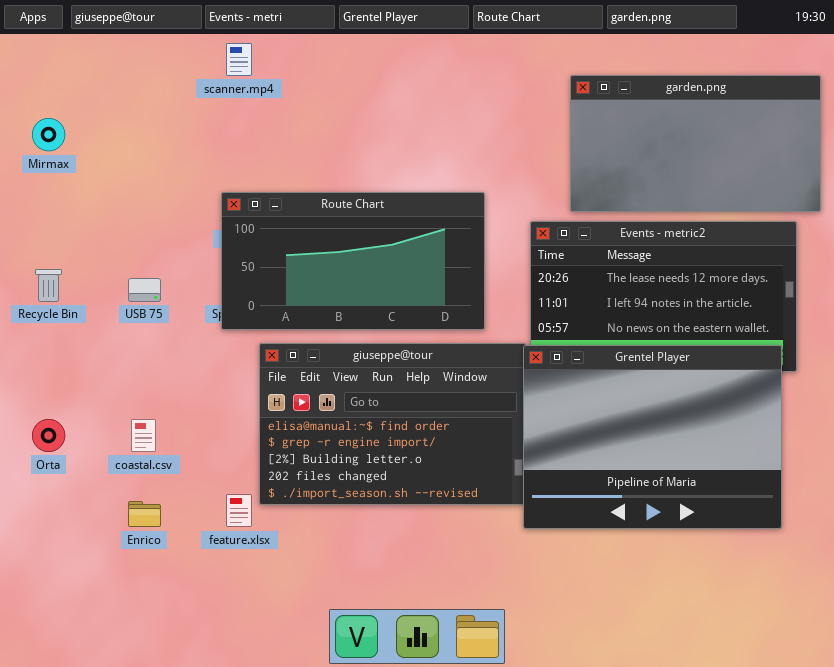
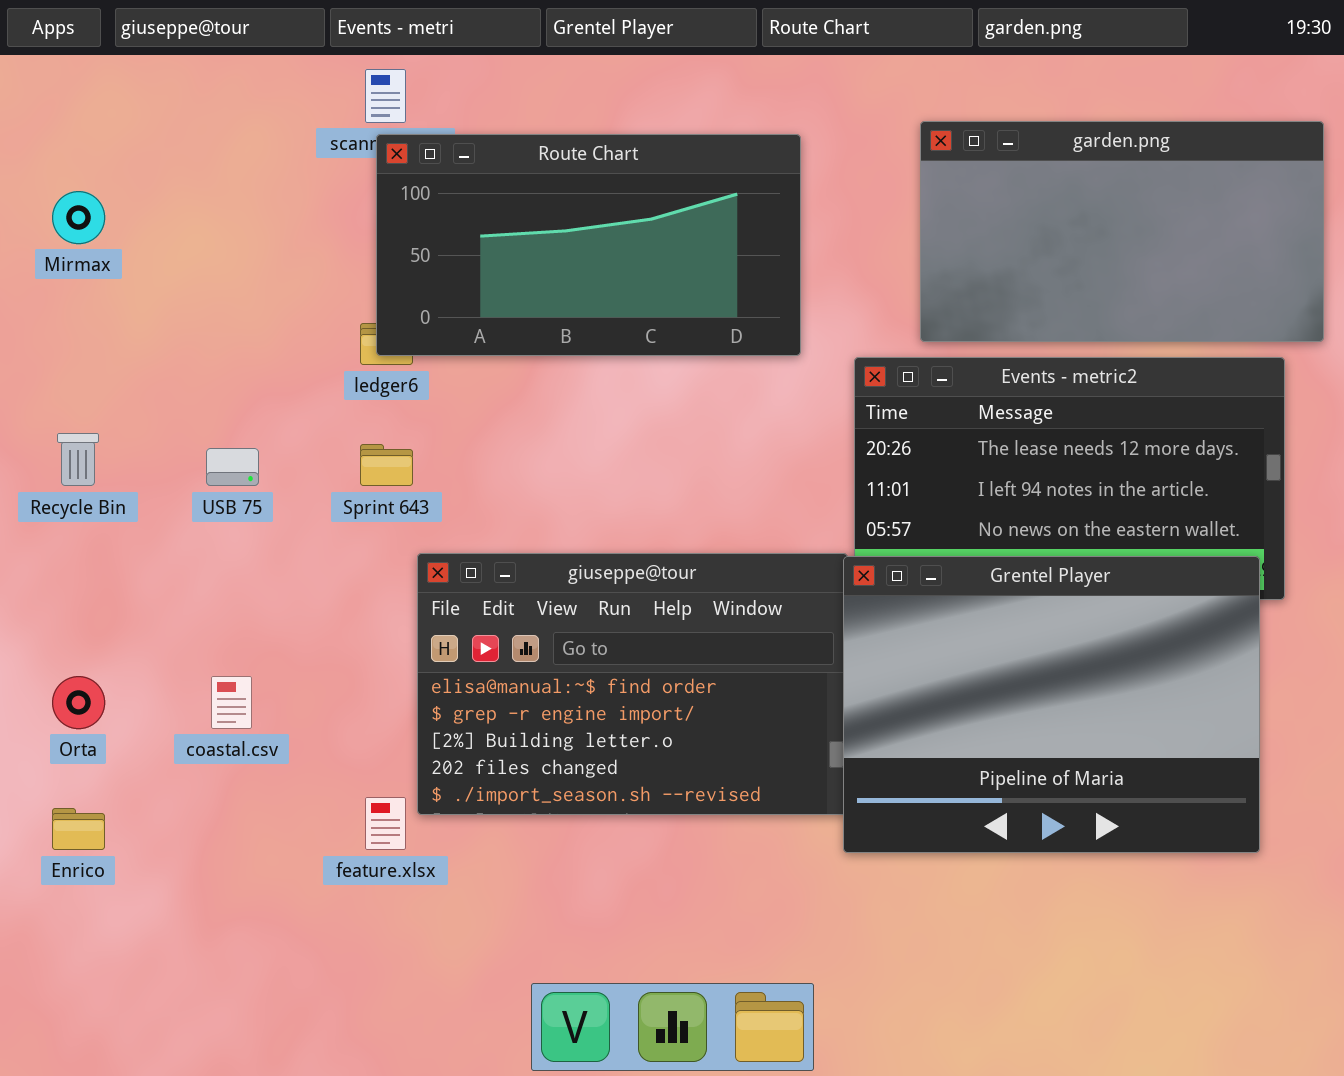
Route Chart: [221,192,485,330] -> [376,134,801,356], moved
Enrico: [128,501,161,527] -> [52,808,105,850], moved

